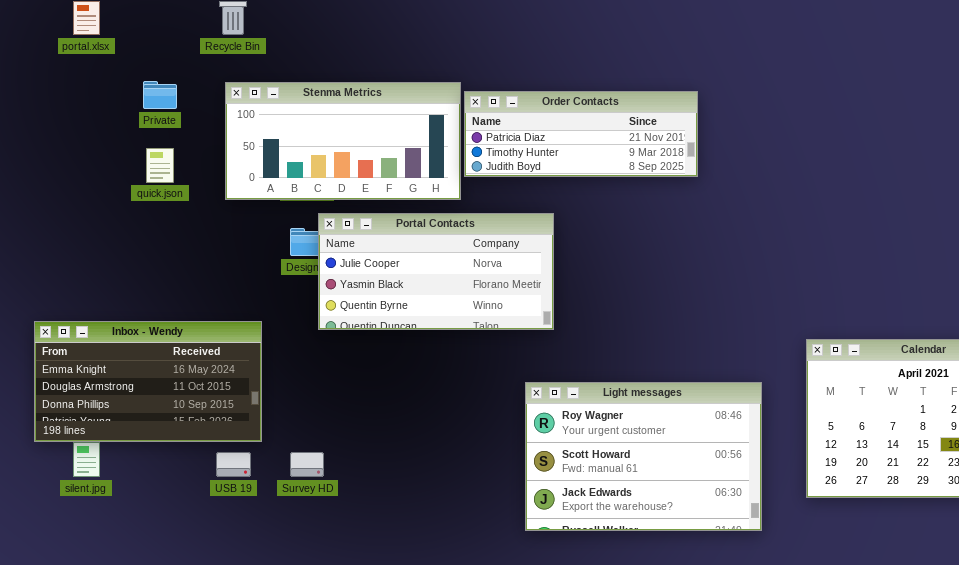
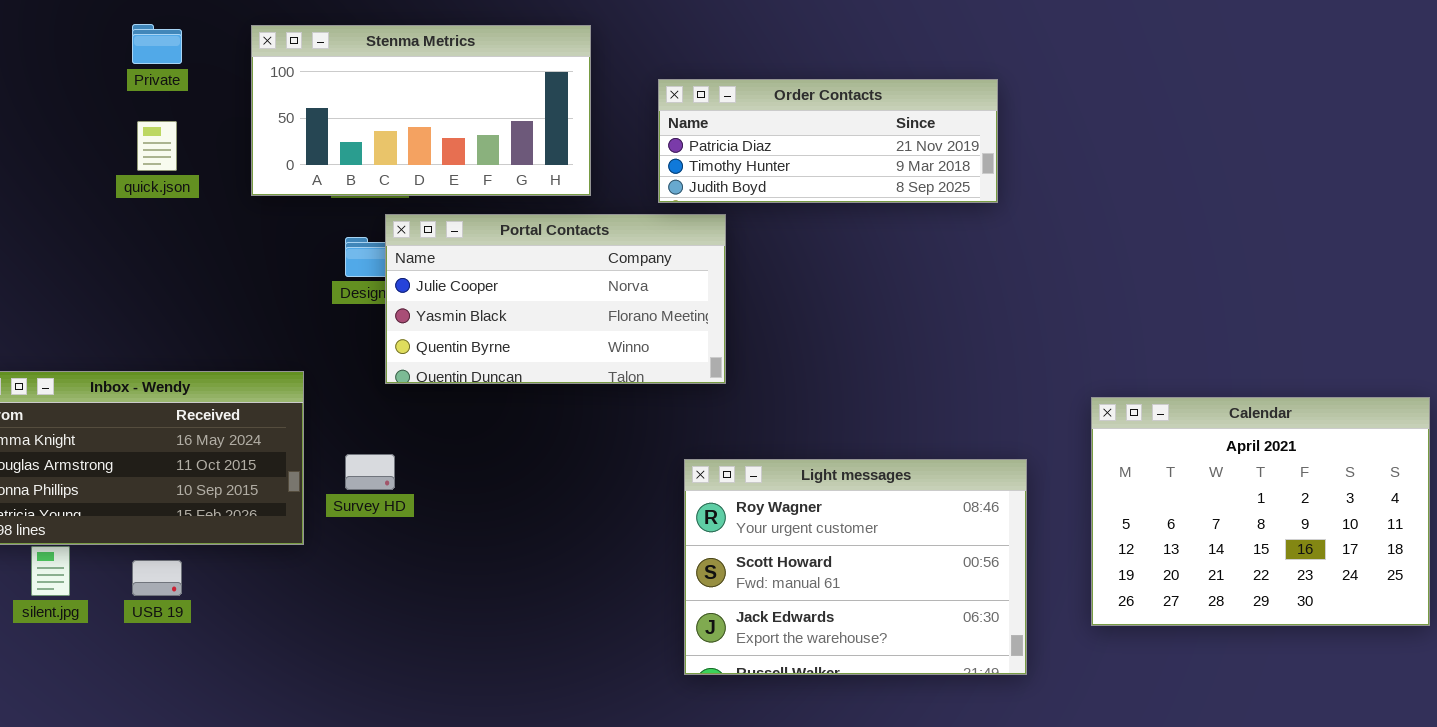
Order Contacts: [464,91,698,177] -> [658,79,998,203], moved
USB 19: [216,452,251,477] -> [132,560,182,596], moved
Survey HD: [290,452,324,477] -> [345,454,395,490], moved

